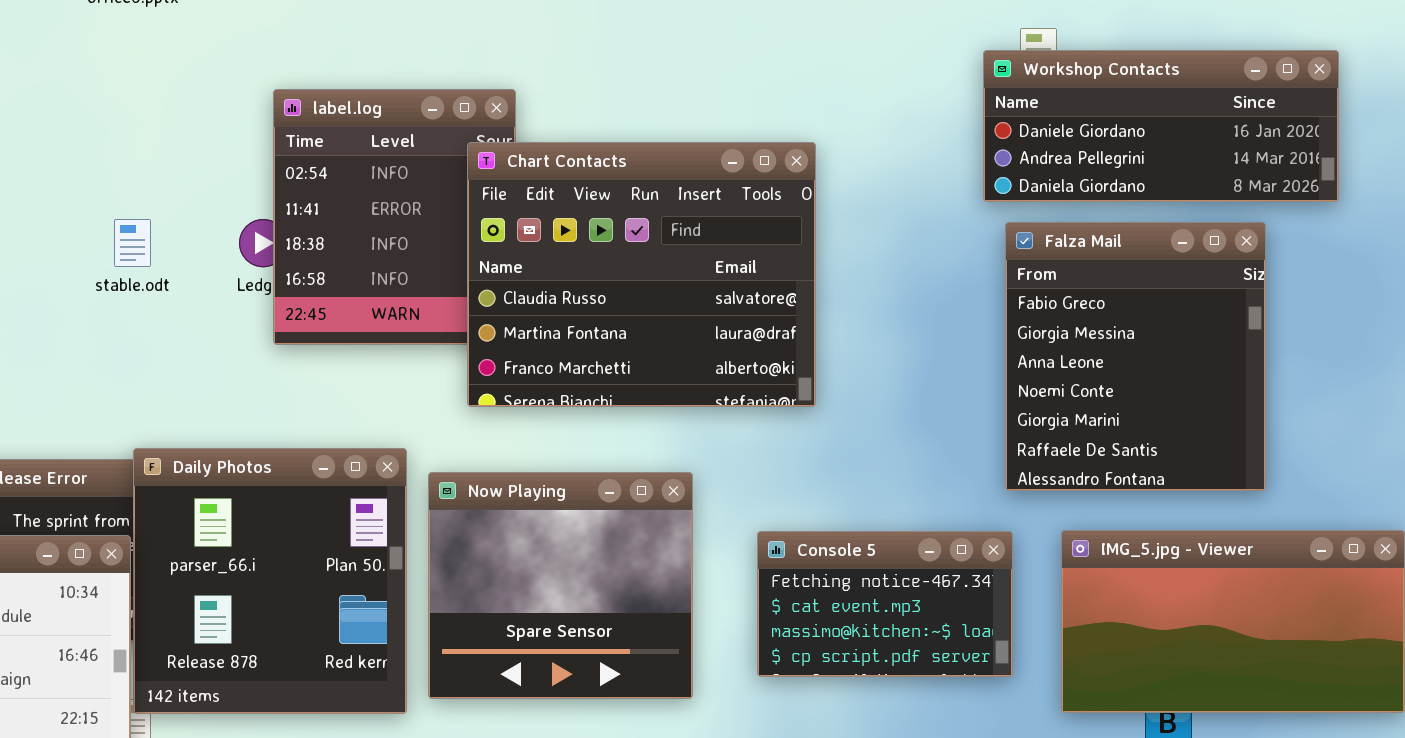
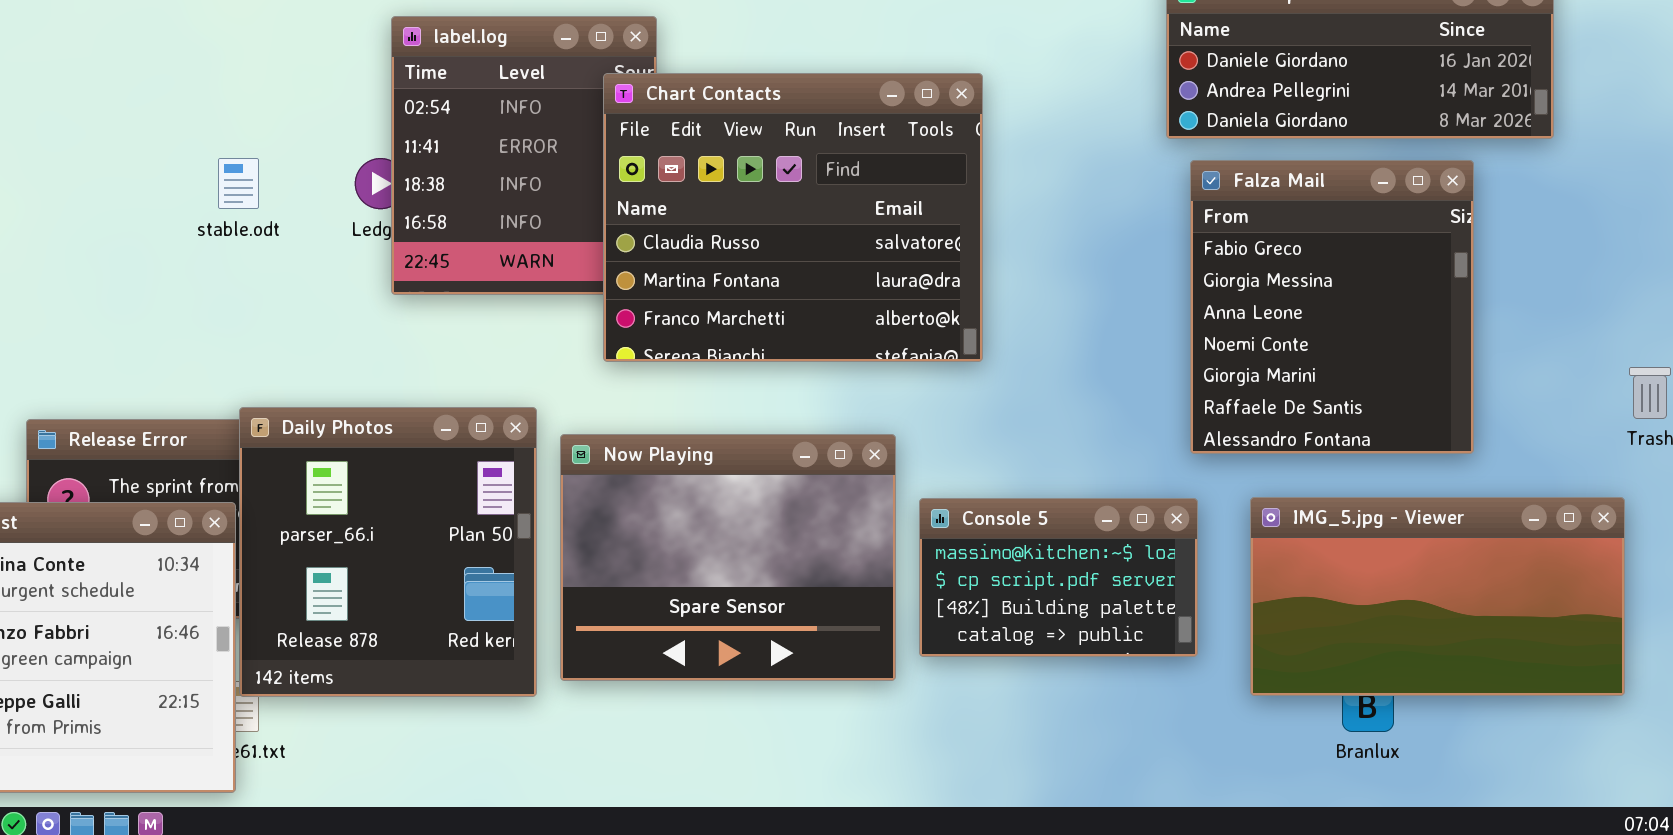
Now Playing: [428,472,693,699] -> [560,434,896,681], resized
Console 5: [757,531,1013,677] -> [919,498,1198,657], scrolled down 2 rows

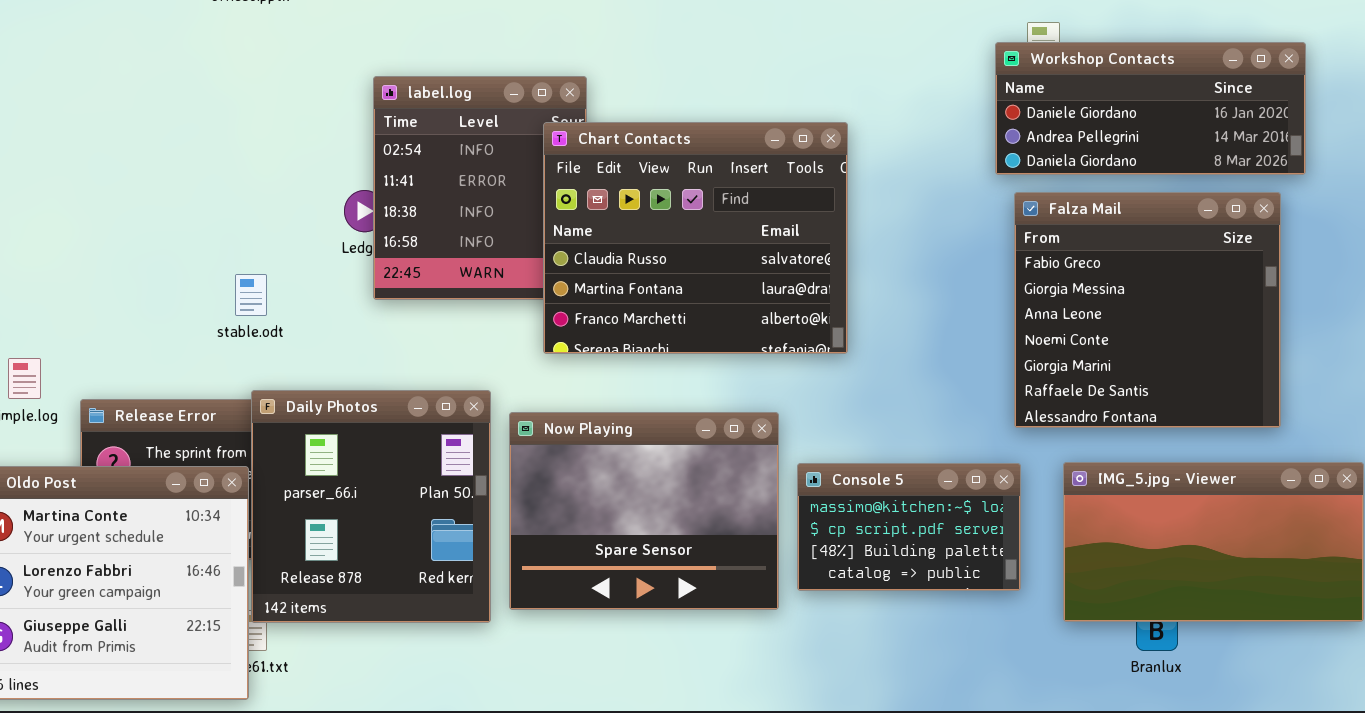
stable.odt: [218,158,259,209] -> [235,274,267,316], moved
Falza Mail: [1190,160,1474,454] -> [1014,192,1281,428], resized

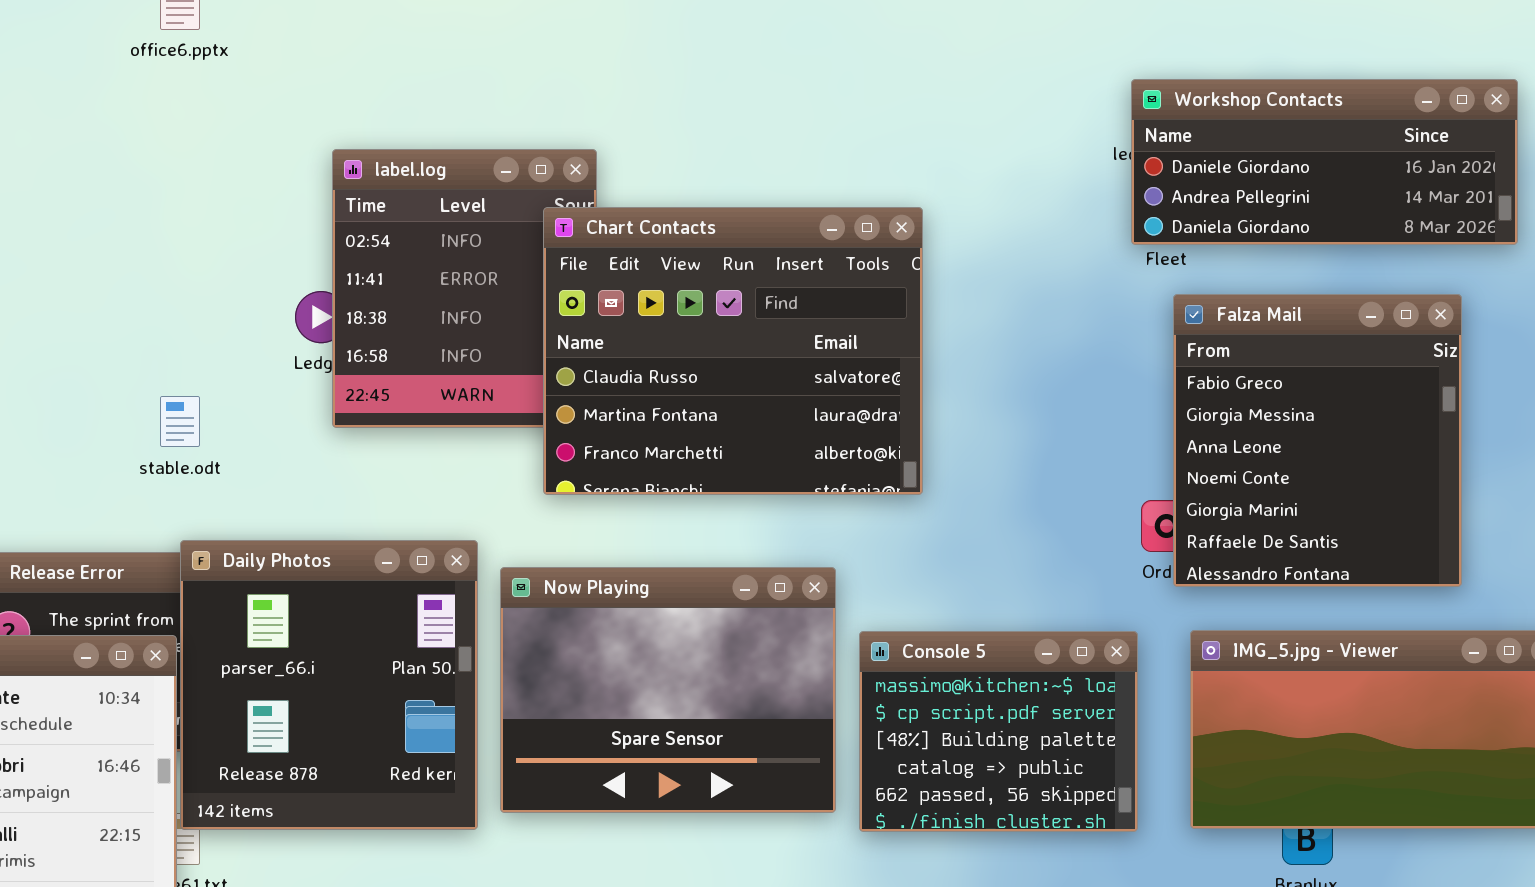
Workshop Contacts: [995,42,1306,175] -> [1131,79,1518,245], moved
Falza Mail: [1014,192,1281,428] -> [1173,294,1462,587], resized
Console 5: [797,463,1021,591] -> [859,631,1138,832], resized

